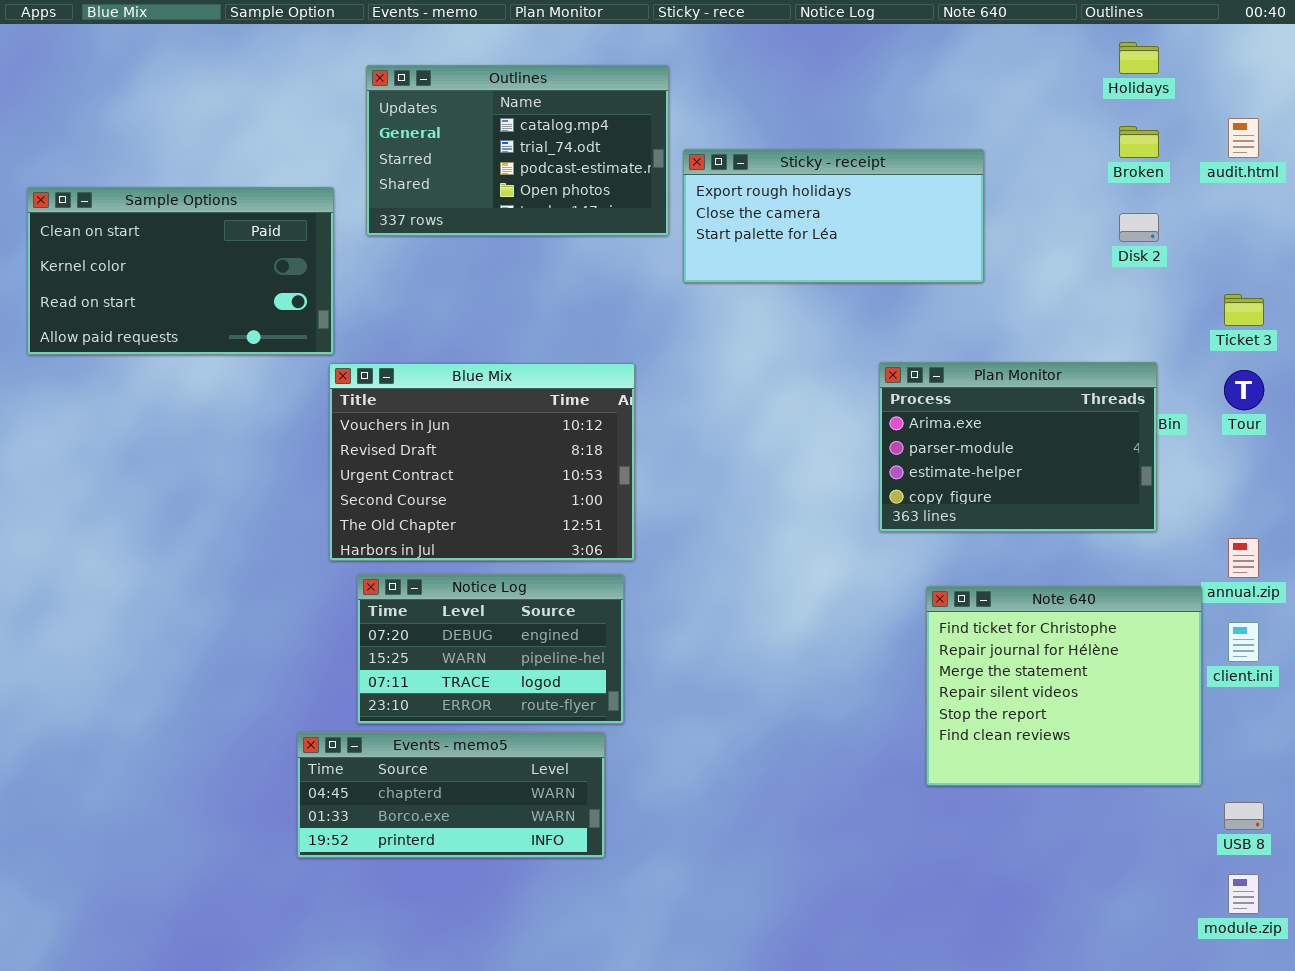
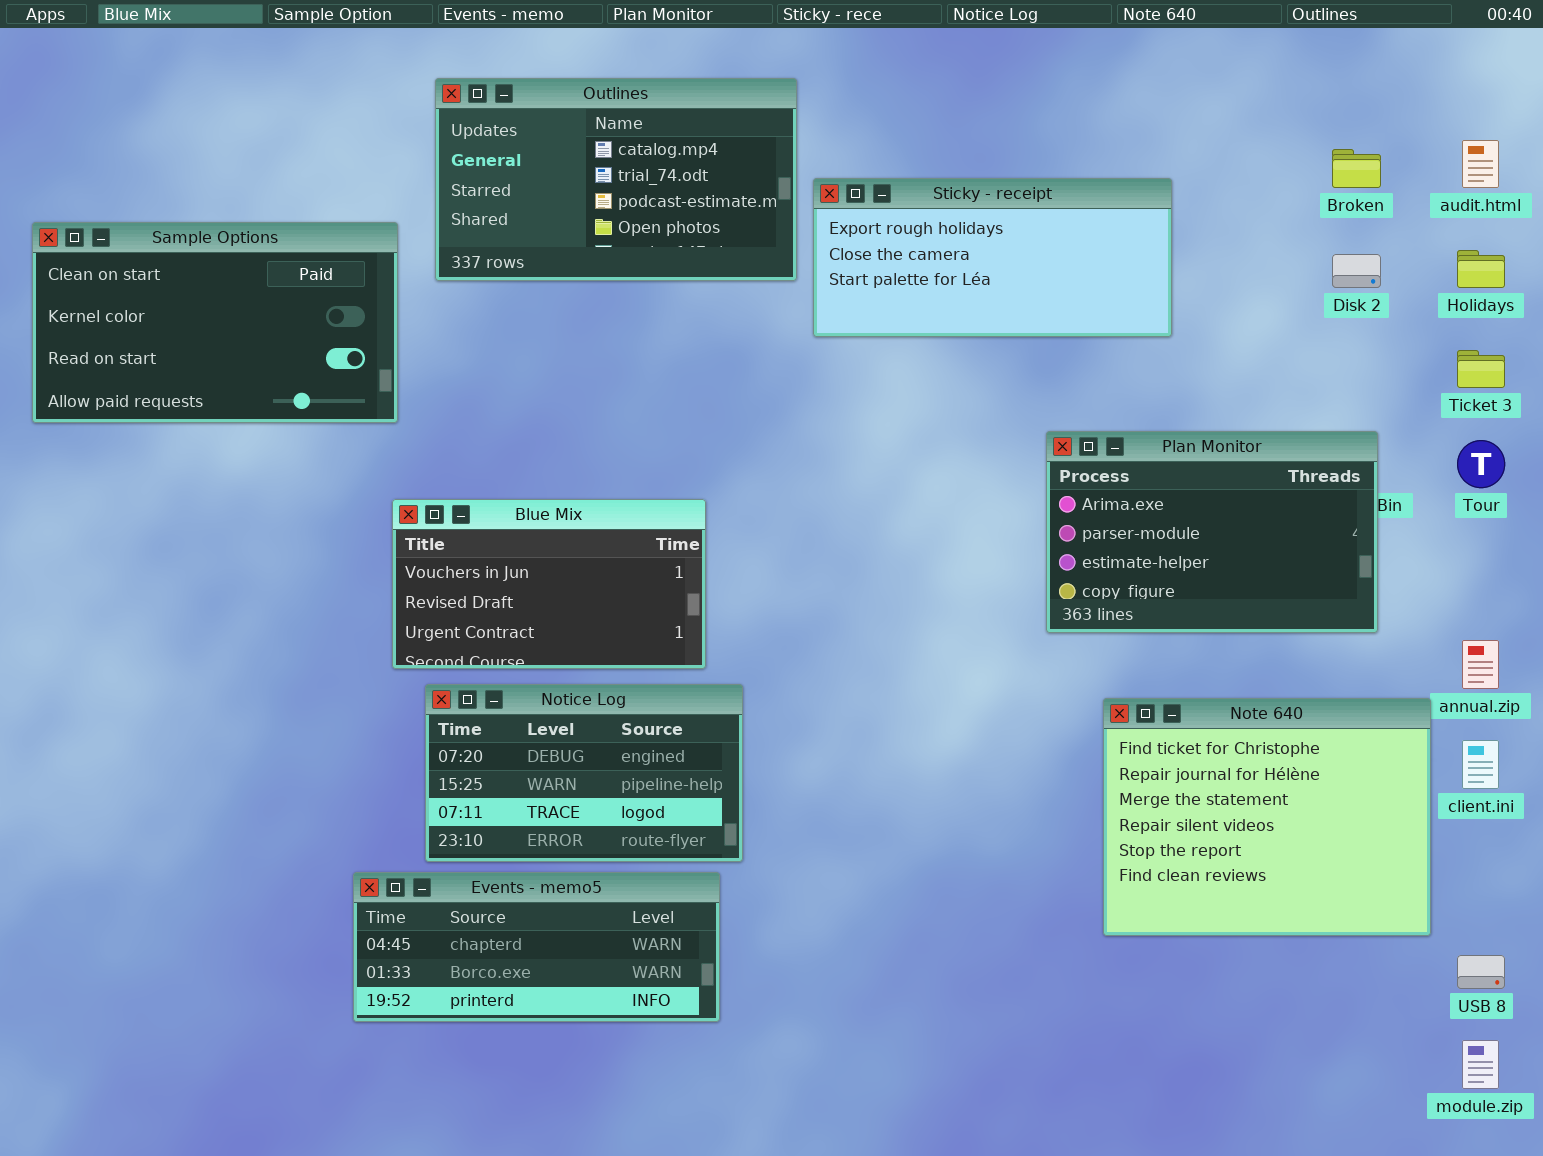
Holidays: [1119,42,1159,74] -> [1457,250,1505,288], moved
Blue Mix: [329,363,635,561] -> [392,499,706,669], resized

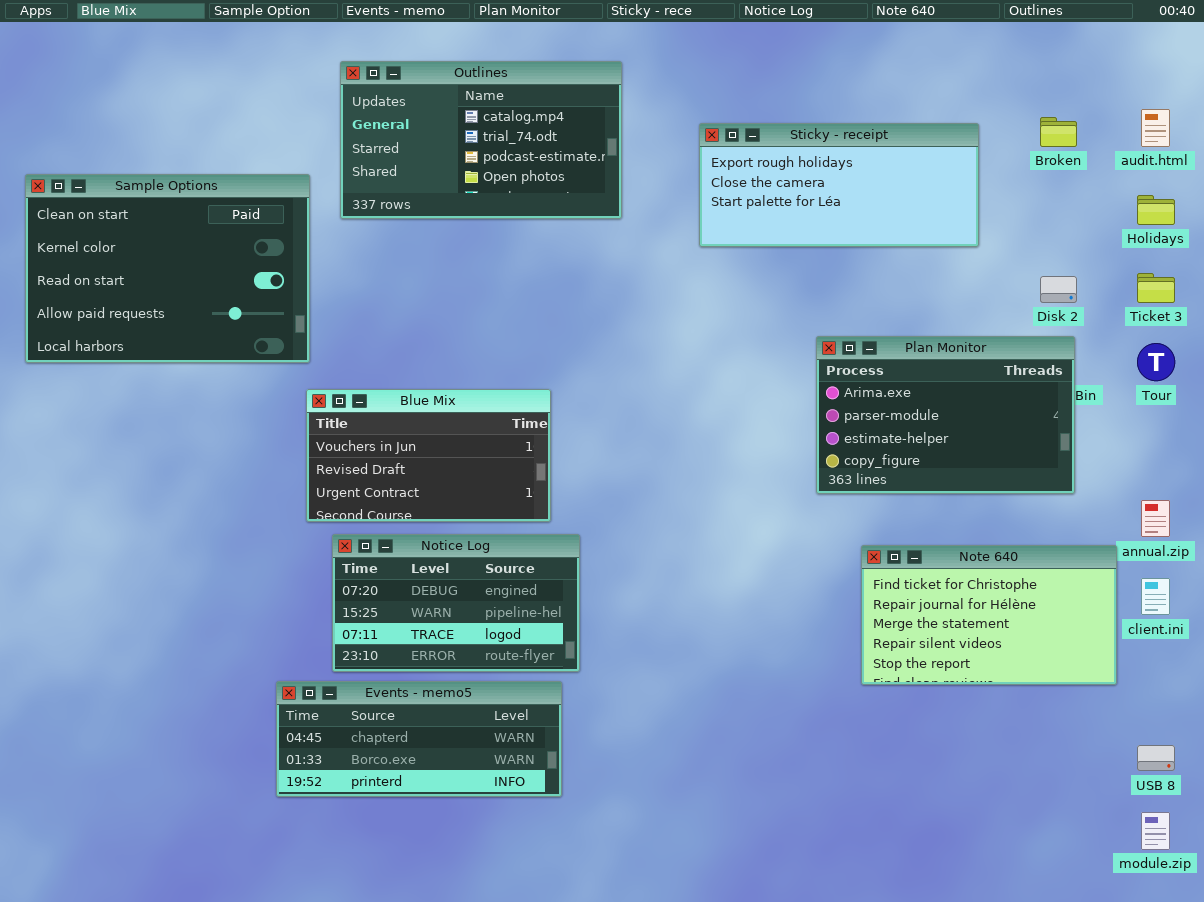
Sticky - receipt: [813,178,1172,337] -> [699,123,979,247], moved
Sample Options: [32,222,398,423] -> [25,174,310,363], resized
Disk 2: [1332,254,1381,288] -> [1040,276,1077,303], moved
Note 640: [1103,698,1431,936] -> [861,545,1117,685], resized

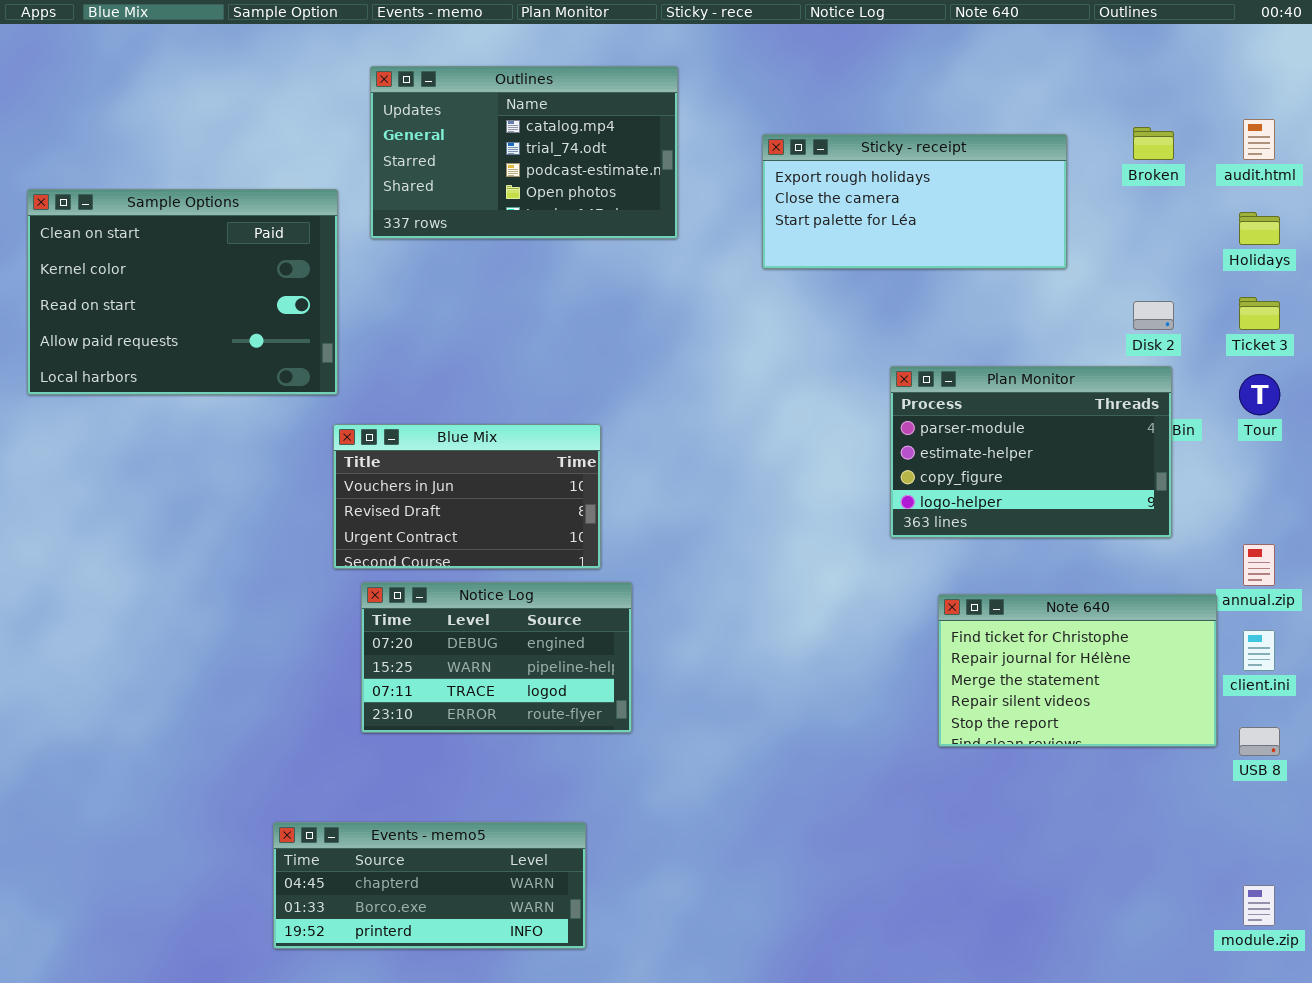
Plan Monitor: [816,336,1075,494] -> [890,366,1172,538], scrolled down 1 row
Events - memo5: [276,681,562,797] -> [273,822,586,949], moved
USB 8: [1137,745,1175,771] -> [1239,727,1280,756], moved

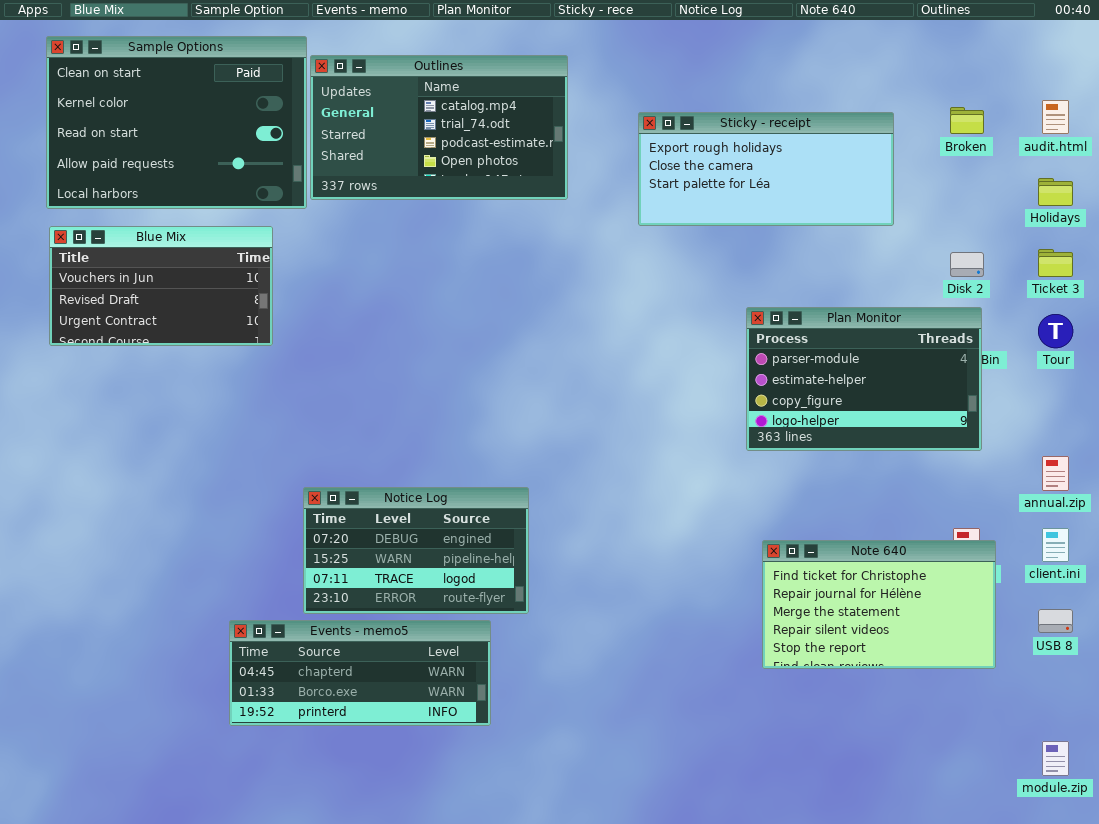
Sample Options: [27,189,338,395] -> [46,36,307,209], moved
Blue Mix: [333,424,601,569] -> [49,226,273,346], moved
Note 640: [938,594,1217,747] -> [762,540,996,669], moved
Events - memo5: [273,822,586,949] -> [229,620,491,726], moved

